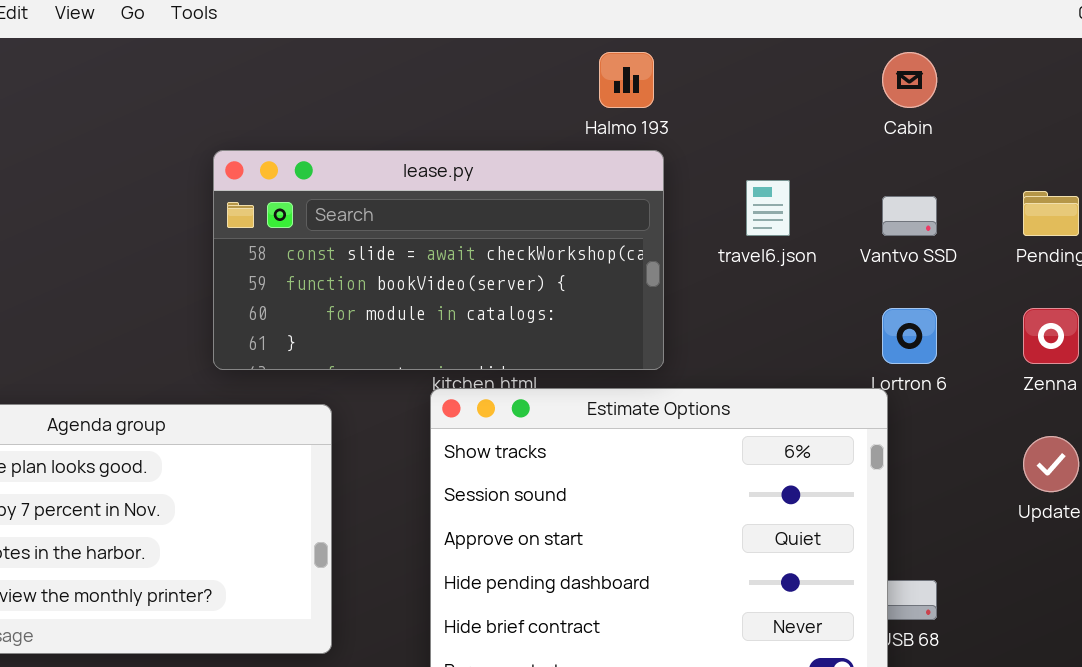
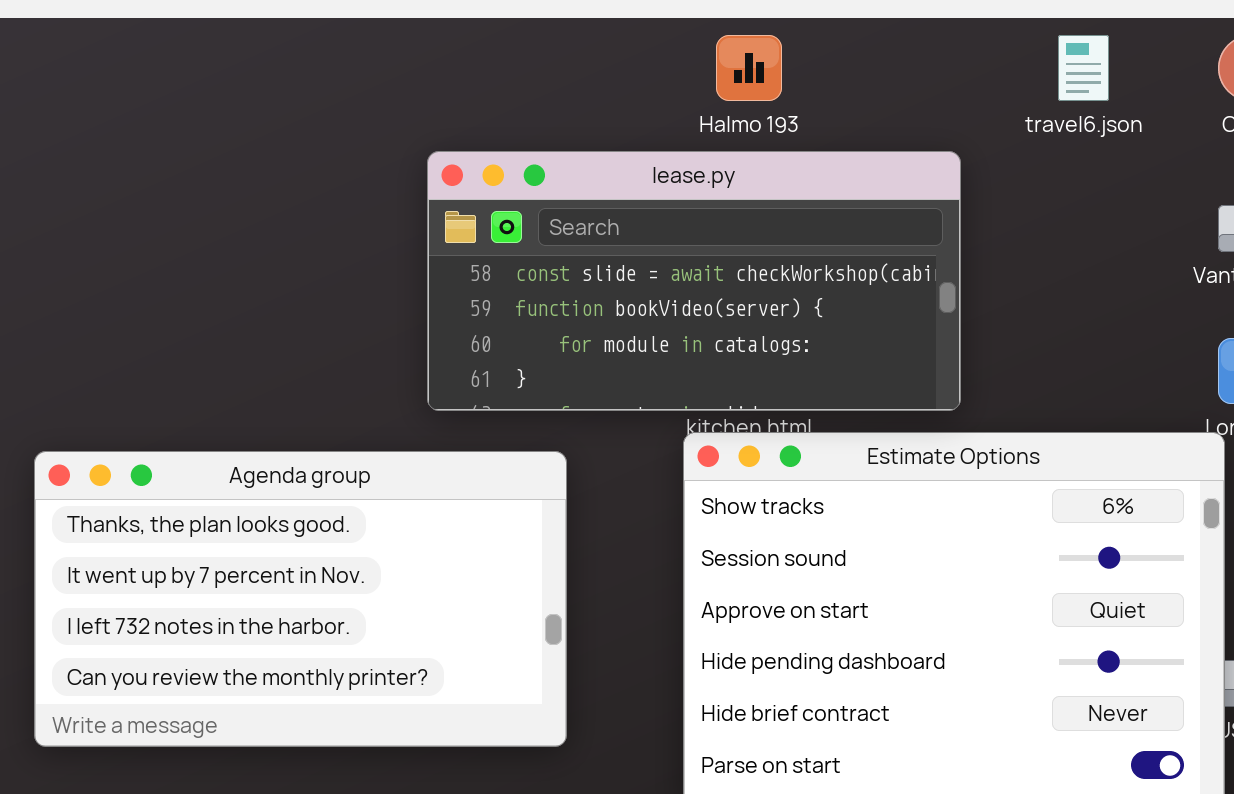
Halmo 193: [599,52,654,108] -> [716,35,782,101], moved
travel6.json: [746,180,790,236] -> [1058,35,1109,101], moved

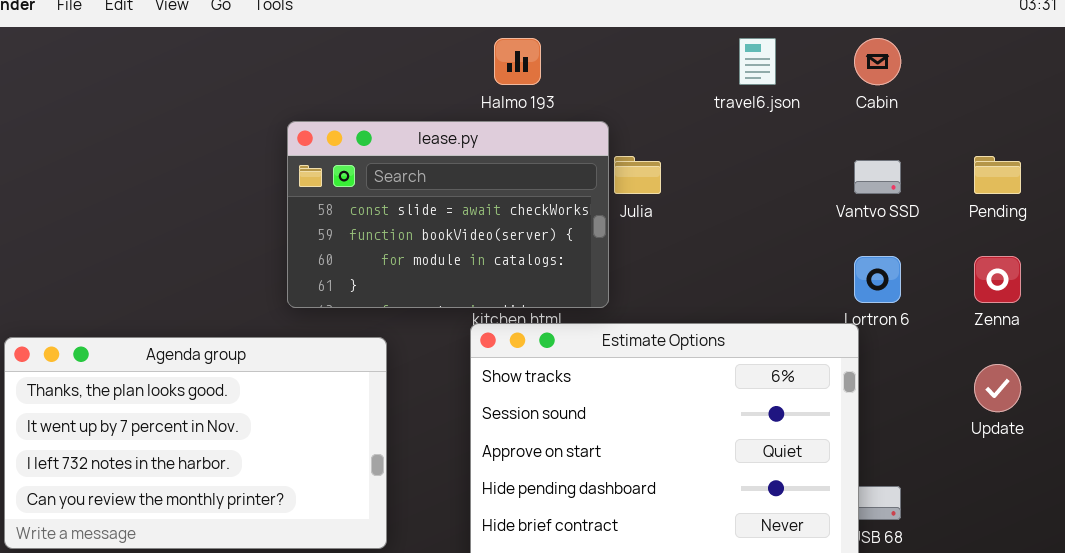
lease.py: [427,151,961,411] -> [287,121,609,308], resized

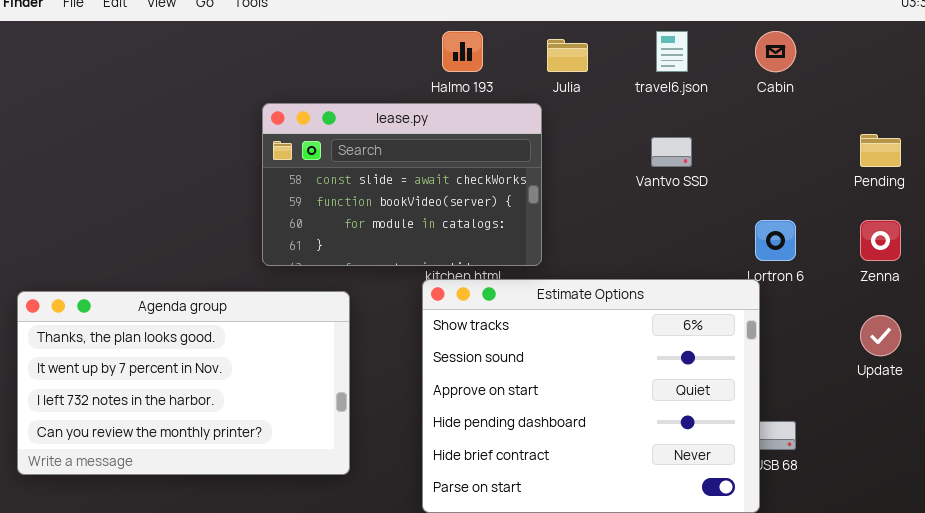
Julia: [614,156,661,194] -> [547,39,588,72], moved
Vantvo SSD: [854,160,901,194] -> [651,137,692,167], moved

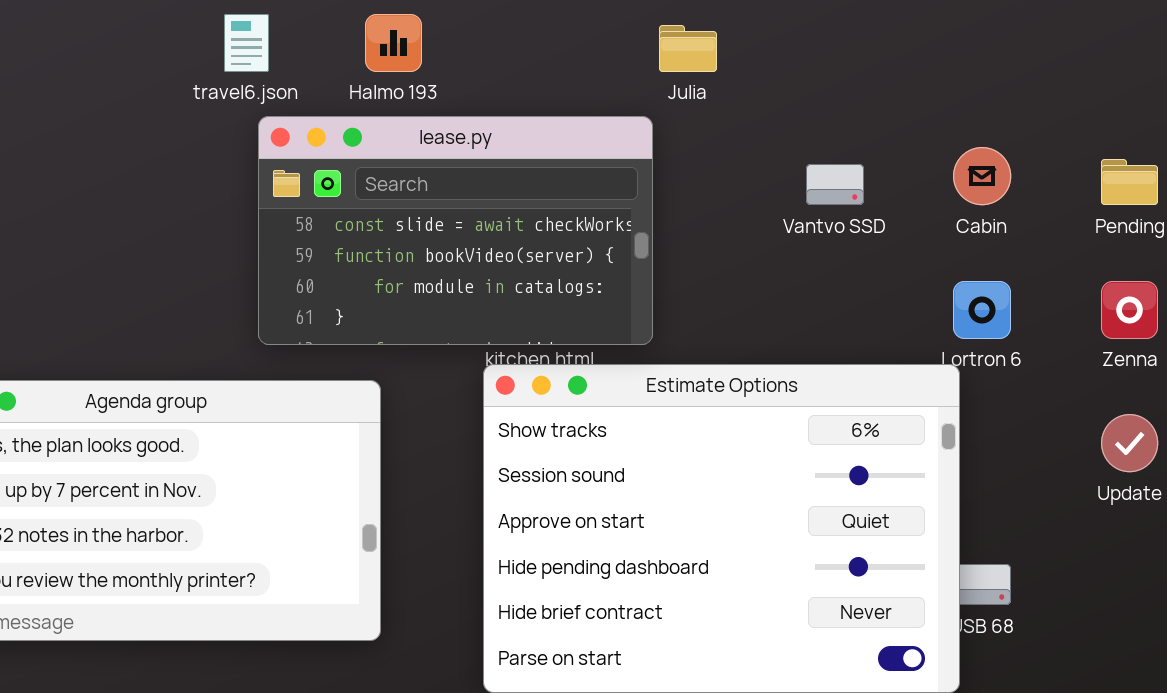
Halmo 193: [442,31,483,72] -> [365,14,422,72], moved
travel6.json: [656,31,688,72] -> [224,14,269,72], moved
Cabin: [755,31,796,72] -> [953,147,1011,205], moved

